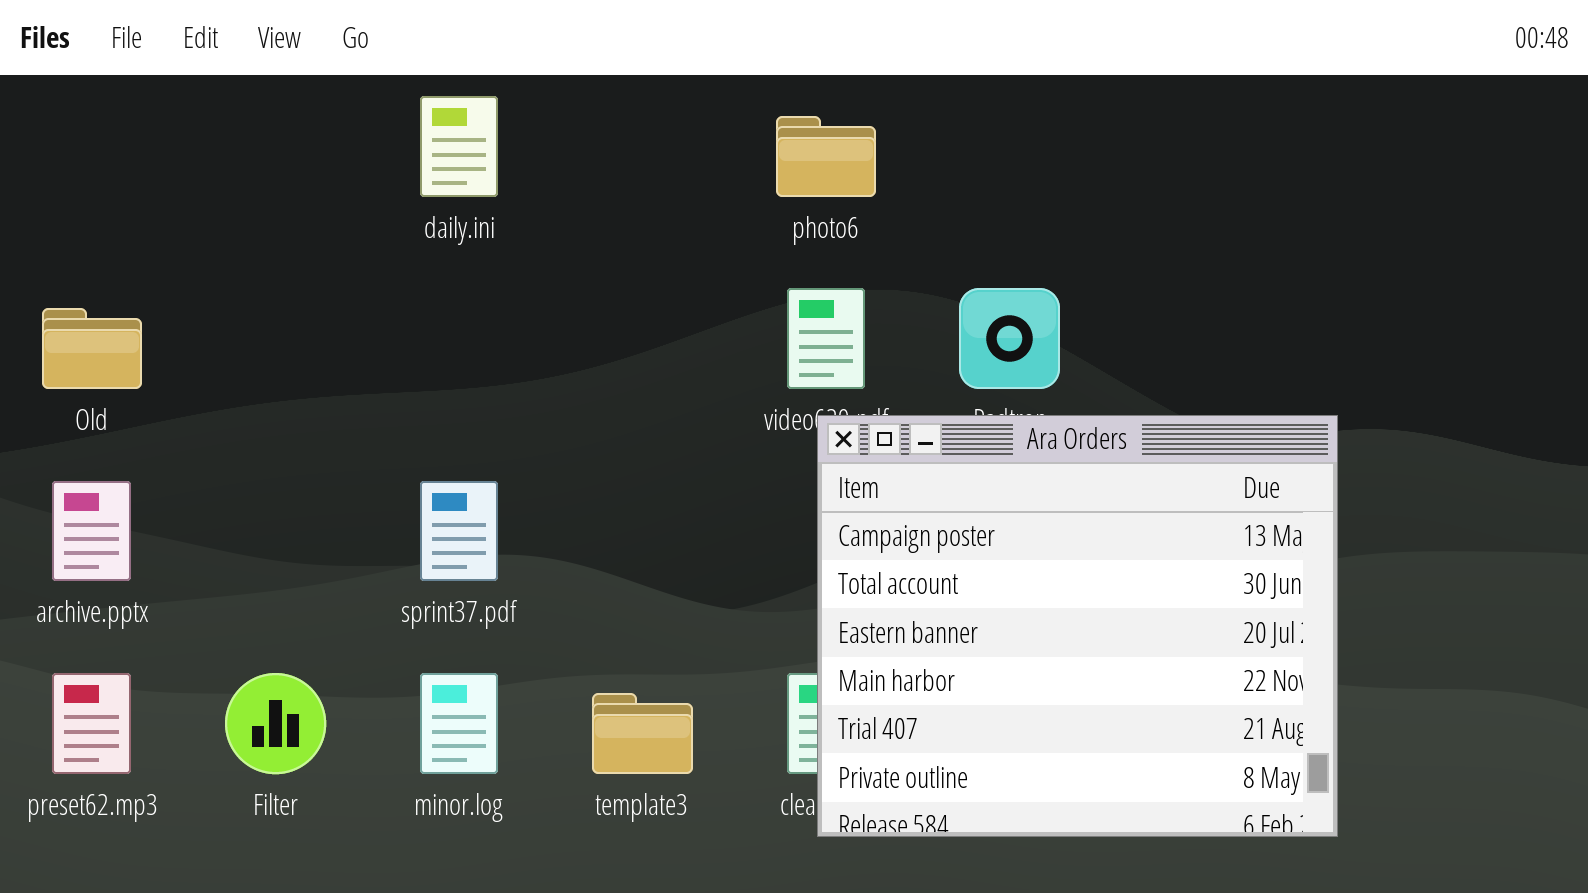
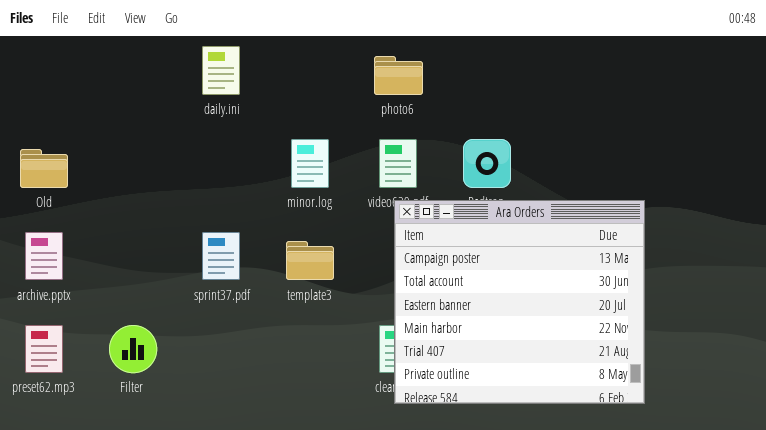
minor.log: [420,673,498,774] -> [291,139,329,188], moved
template3: [592,693,693,774] -> [286,241,334,280], moved

